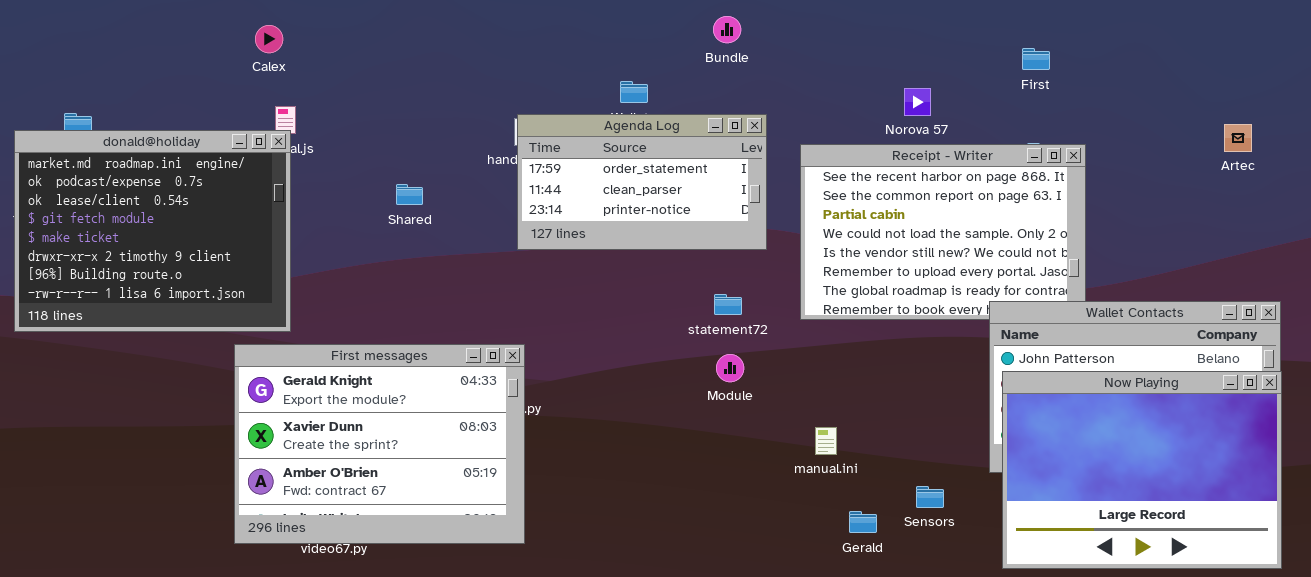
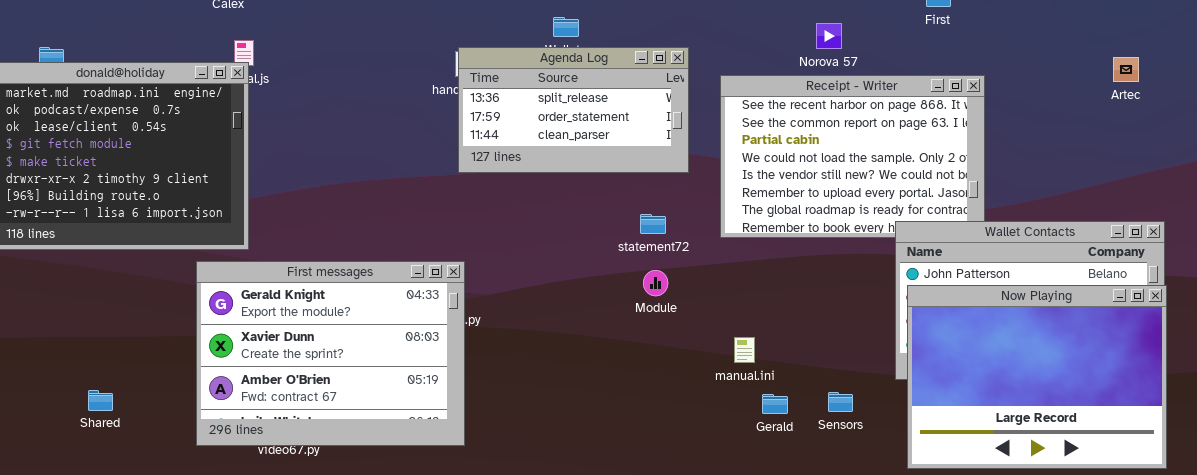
Agenda Log: [517,114,767,250] -> [458,47,689,173], scrolled up 1 row
Shared: [396,184,423,205] -> [88,390,113,411], moved
Gerald: [849,511,877,533] -> [762,394,788,414], moved

